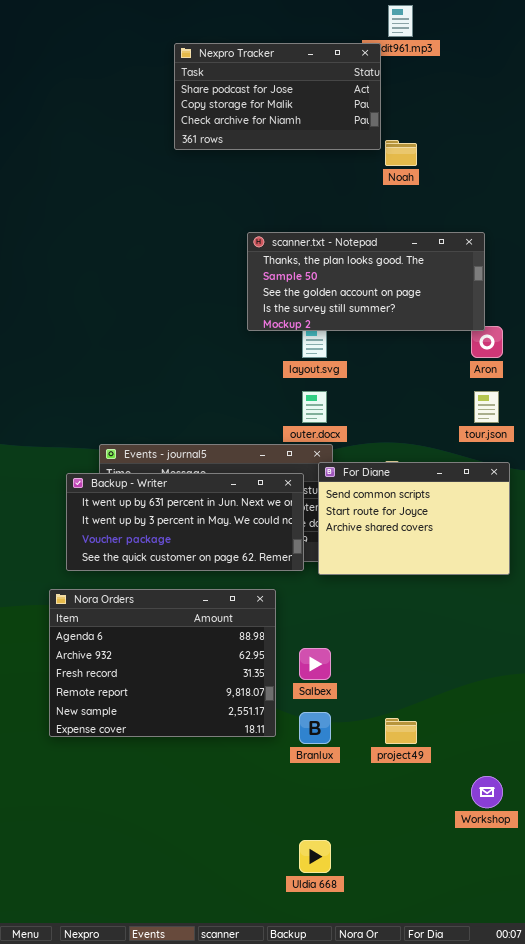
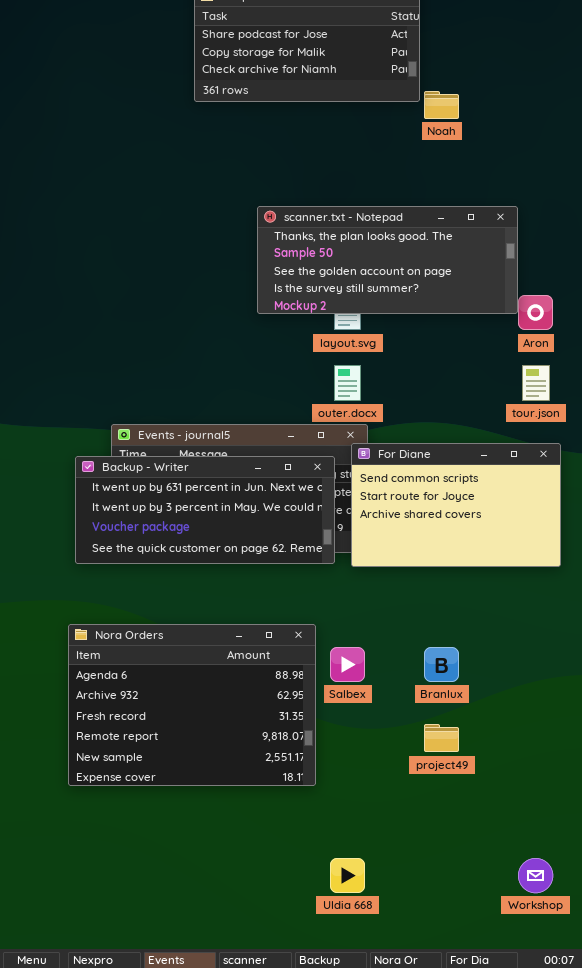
scanner.txt - Notepad: [247,232,485,331] -> [257,206,518,314], moved
Nora Orders: [49,589,276,737] -> [68,624,316,786], moved
Branlux: [299,712,331,744] -> [424,647,459,682], moved
Workshop: [471,776,503,808] -> [518,858,553,893], moved

